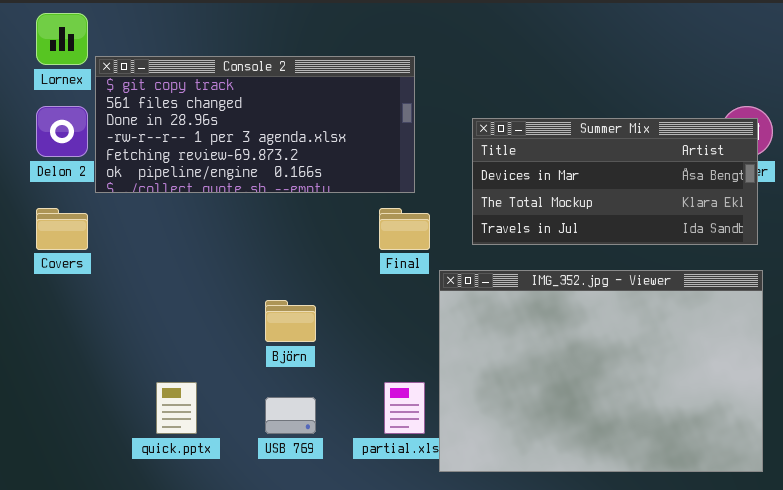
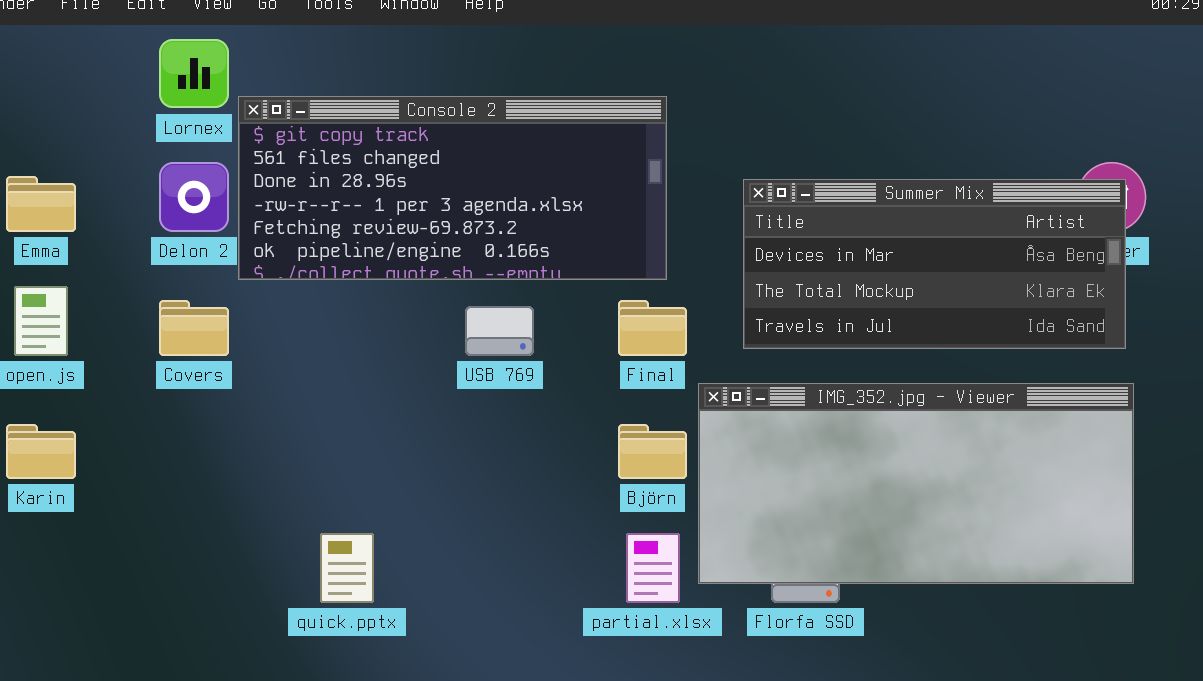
IMG_352.jpg - Viewer: [439,270,763,472] -> [698,383,1134,584], resized
Björn: [265,300,316,342] -> [618,424,687,479], moved
USB 769: [265,397,316,434] -> [465,306,534,356], moved

